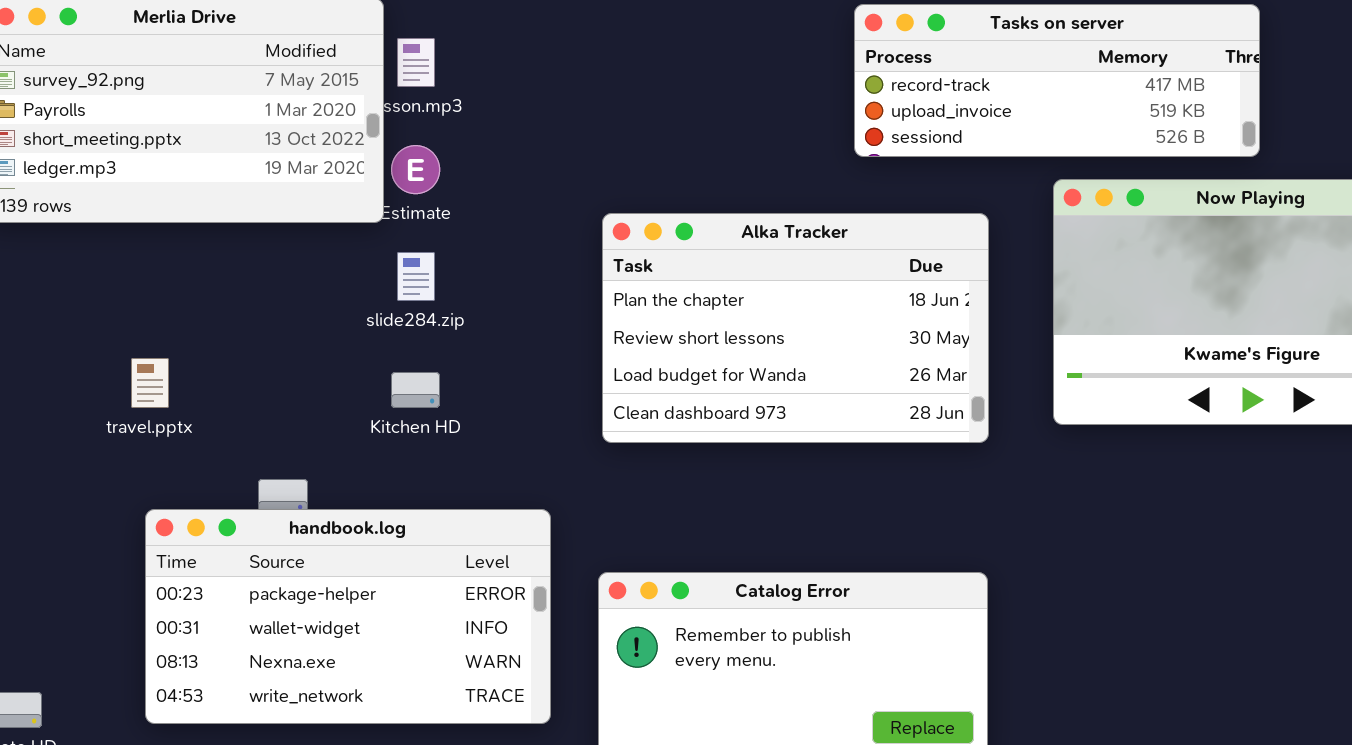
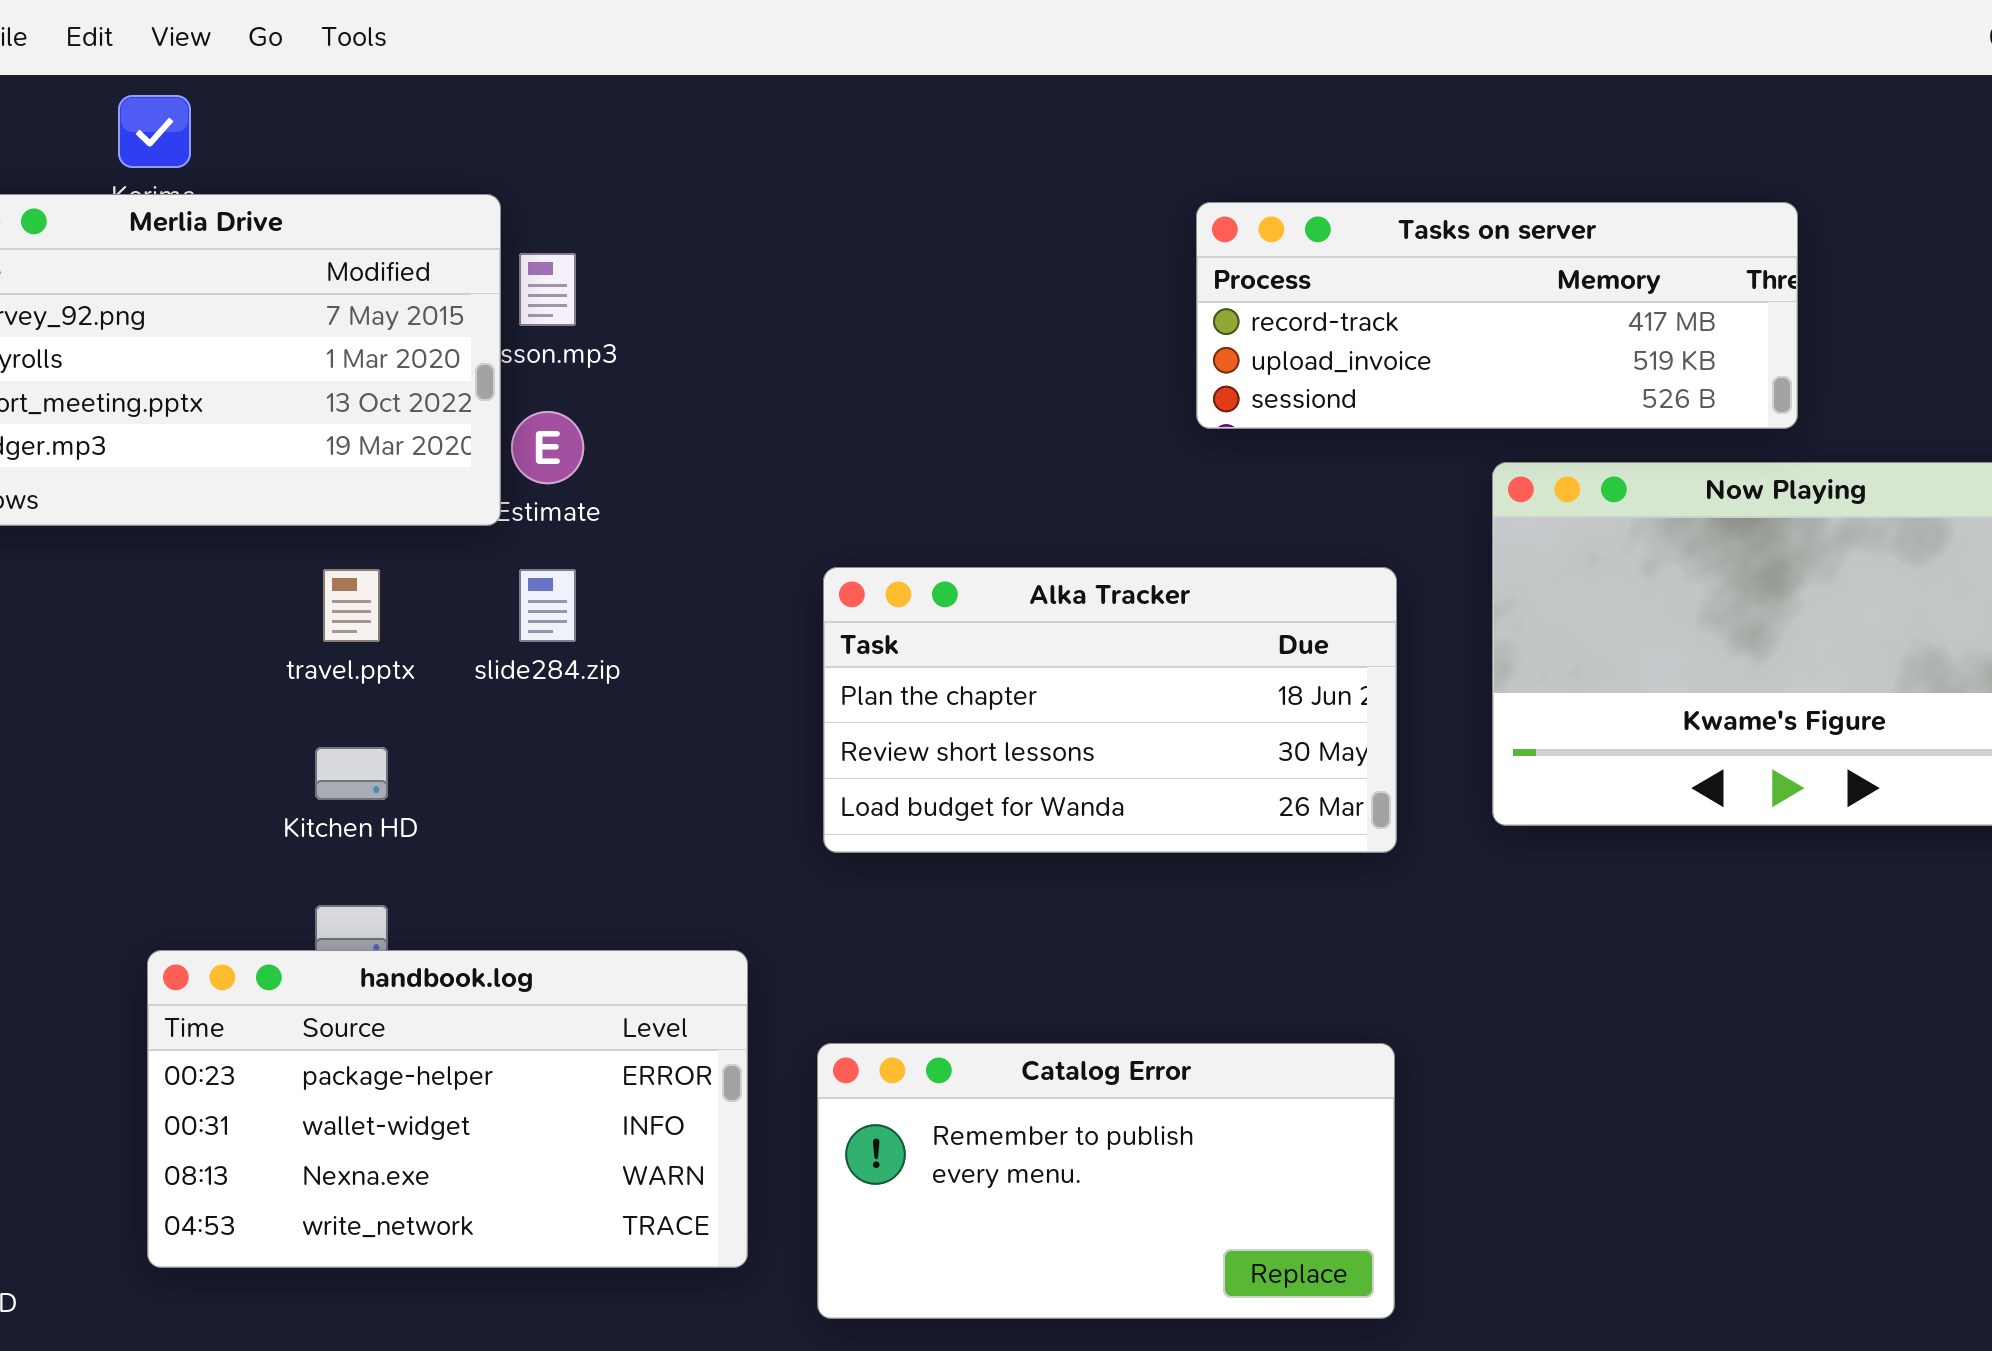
Alka Tracker: [602,213,989,443] -> [823,567,1397,853], resized
travel.pptx: [131,358,169,408] -> [323,569,380,642], moved
Kitchen HD: [391,372,440,408] -> [315,747,388,800], moved

